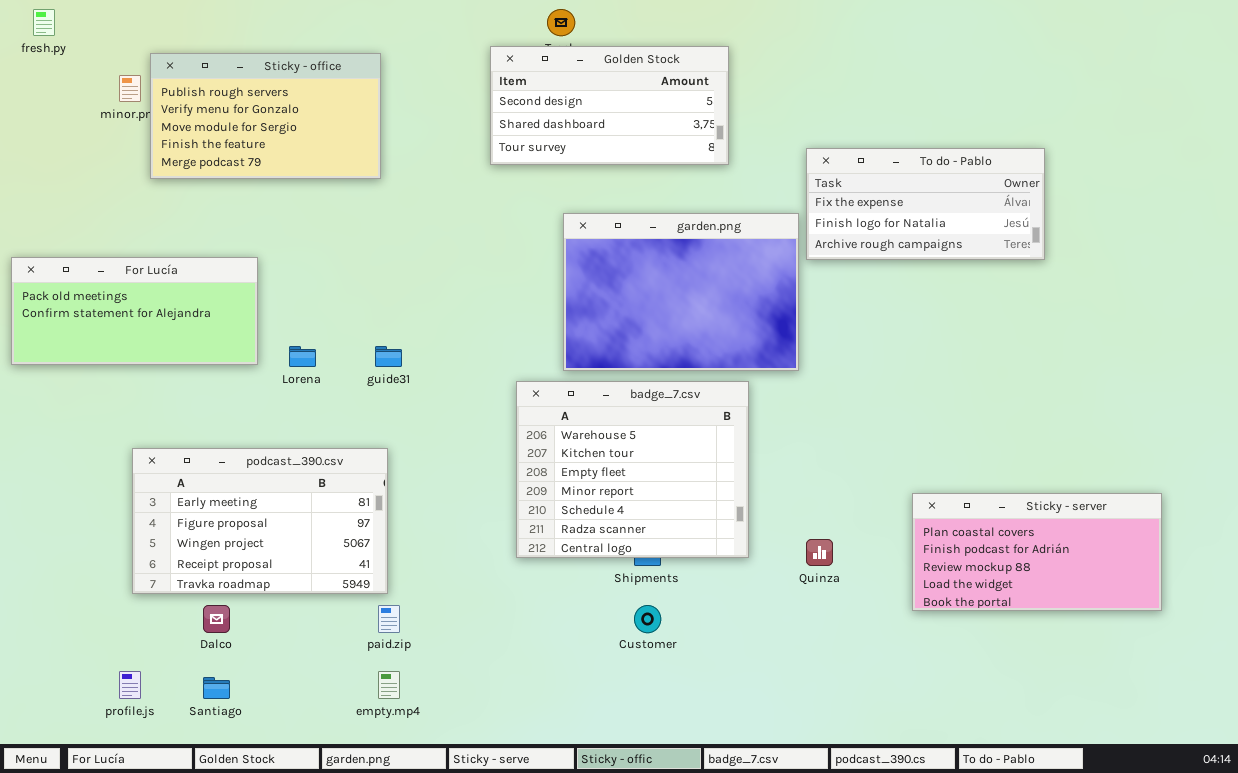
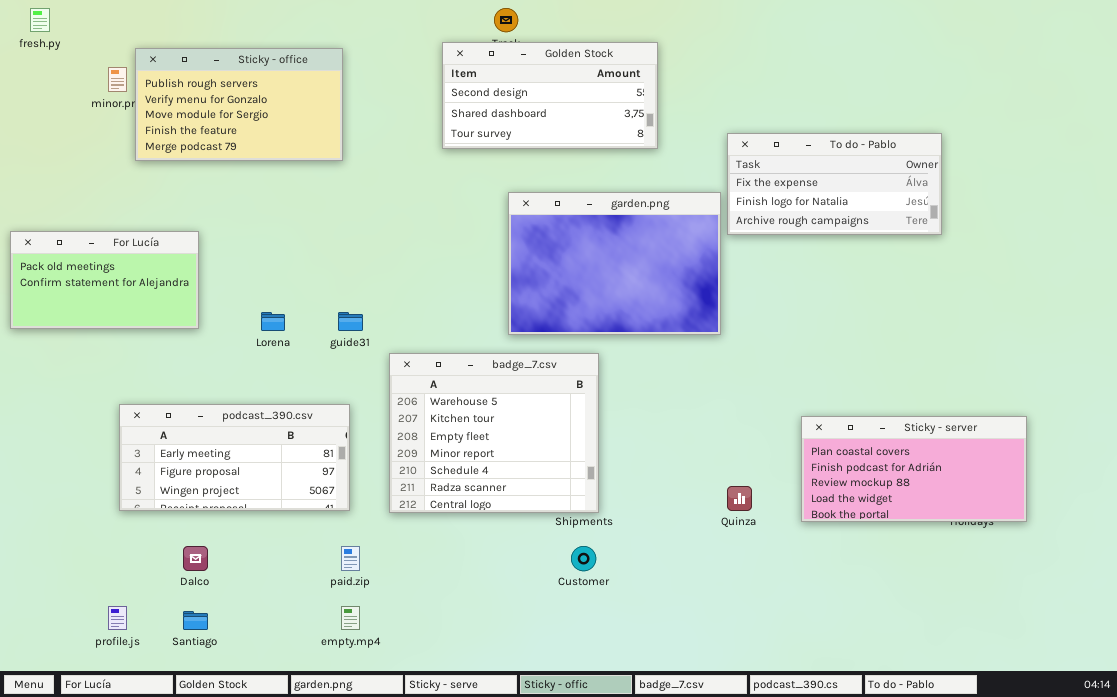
For Lucía: [11,257,258,365] -> [10,231,199,329], resized
badge_7.csv: [516,381,749,558] -> [389,353,599,513], moved
podcast_390.csv: [132,448,388,594] -> [119,404,350,511], resized
Sticky - server: [912,493,1162,611] -> [801,416,1027,522], moved

